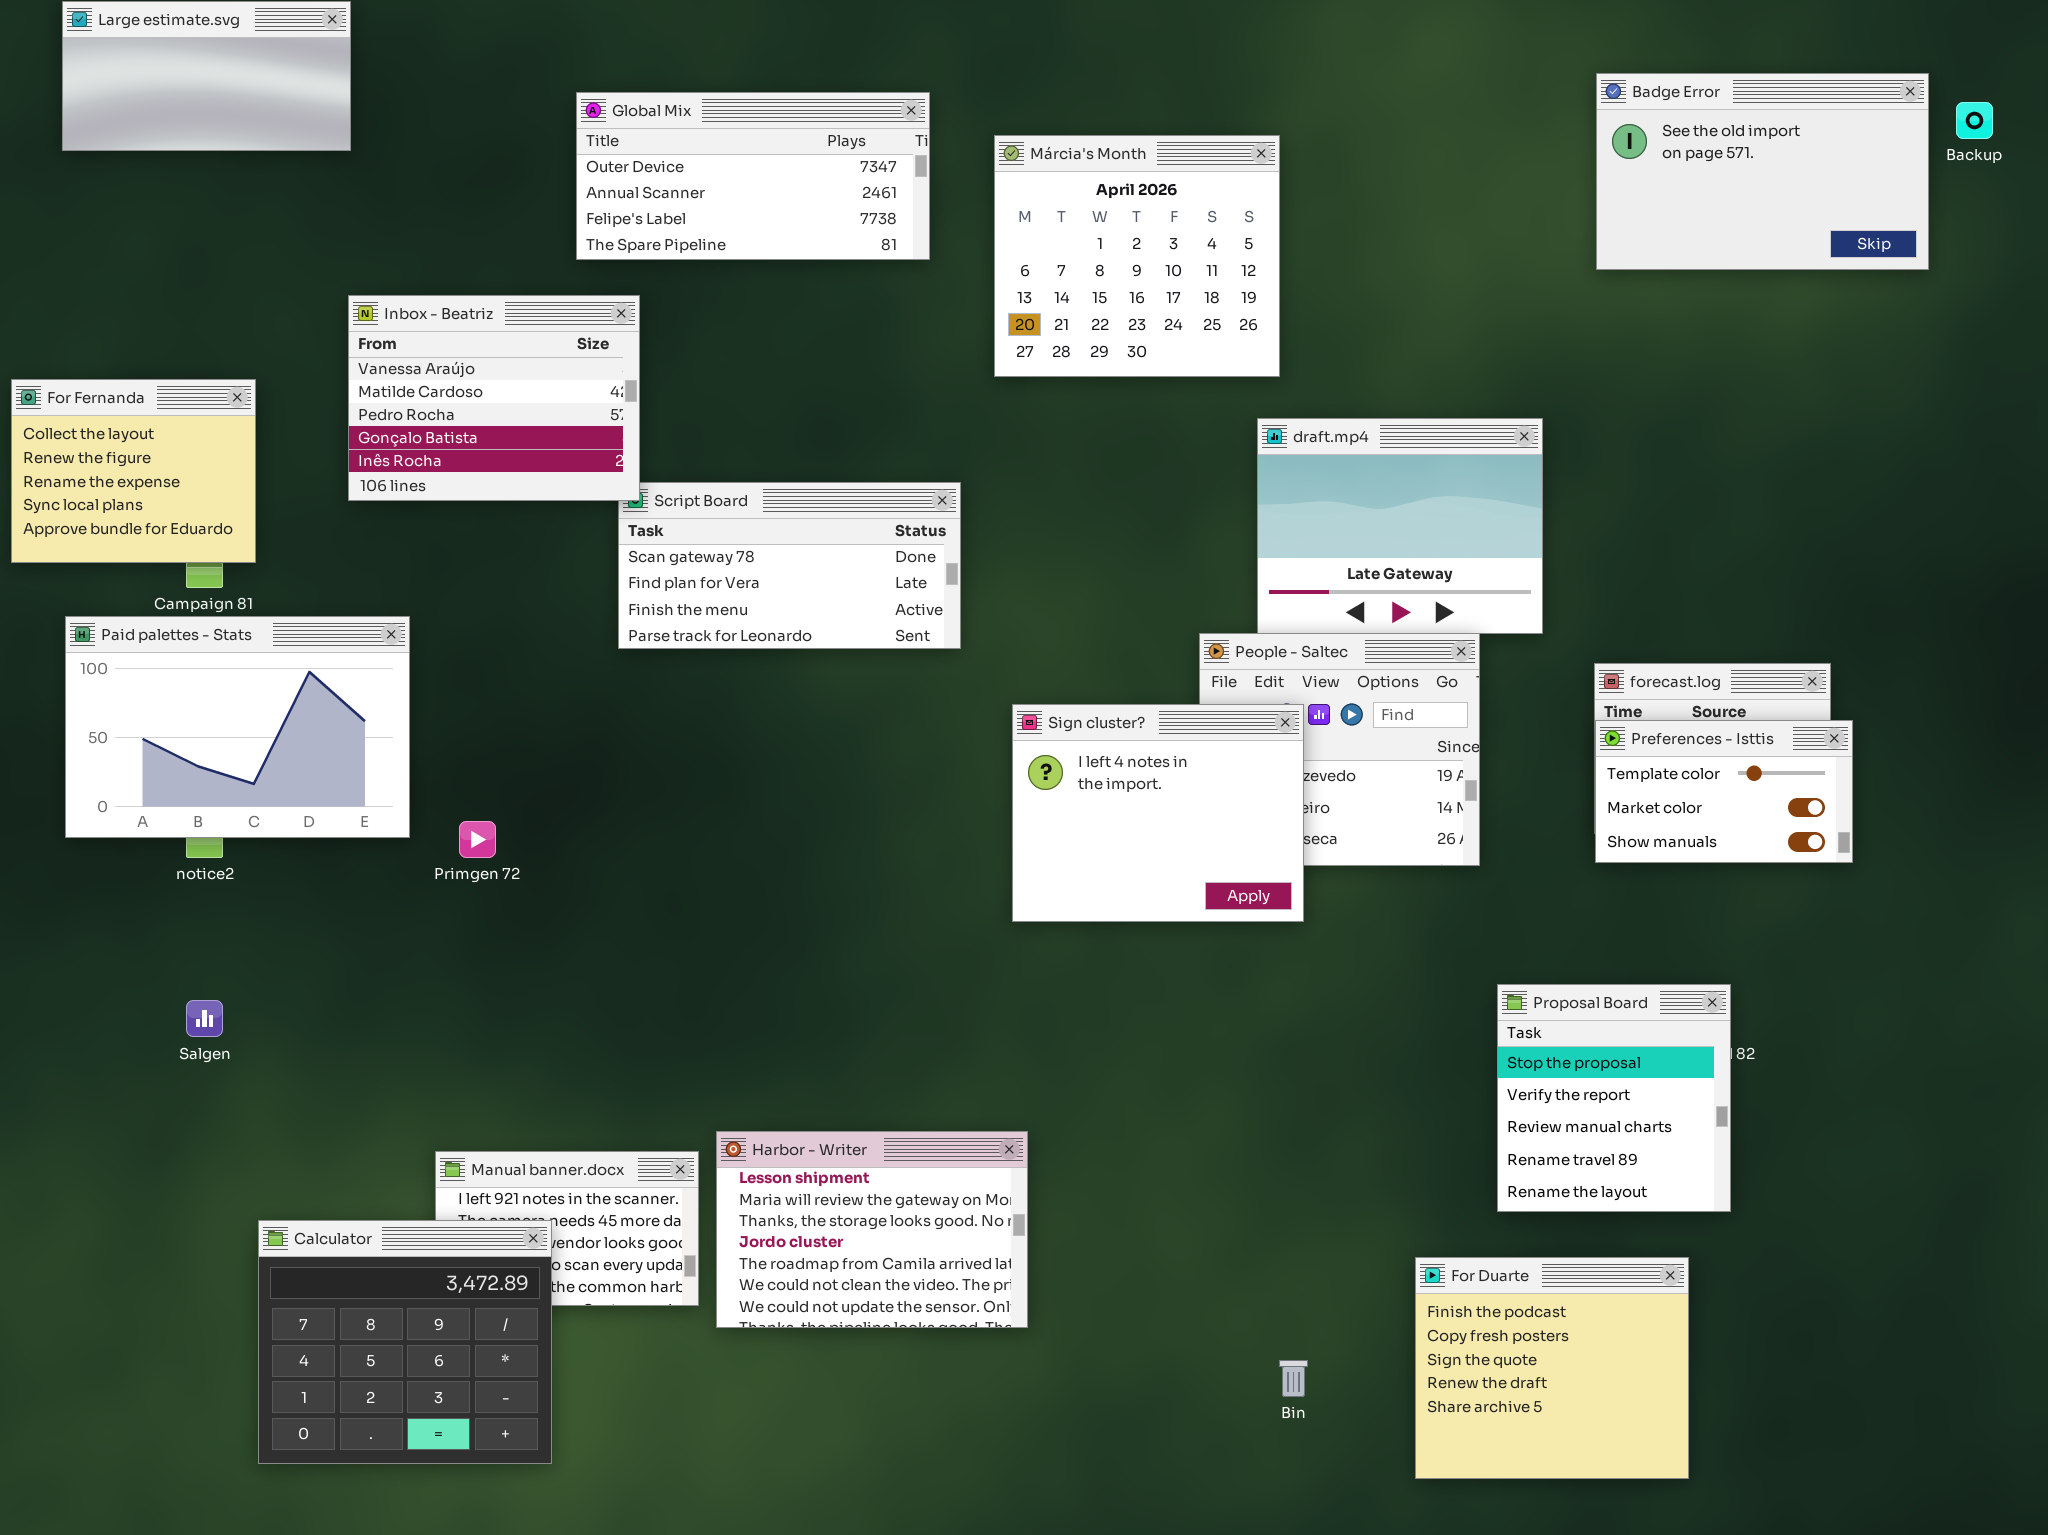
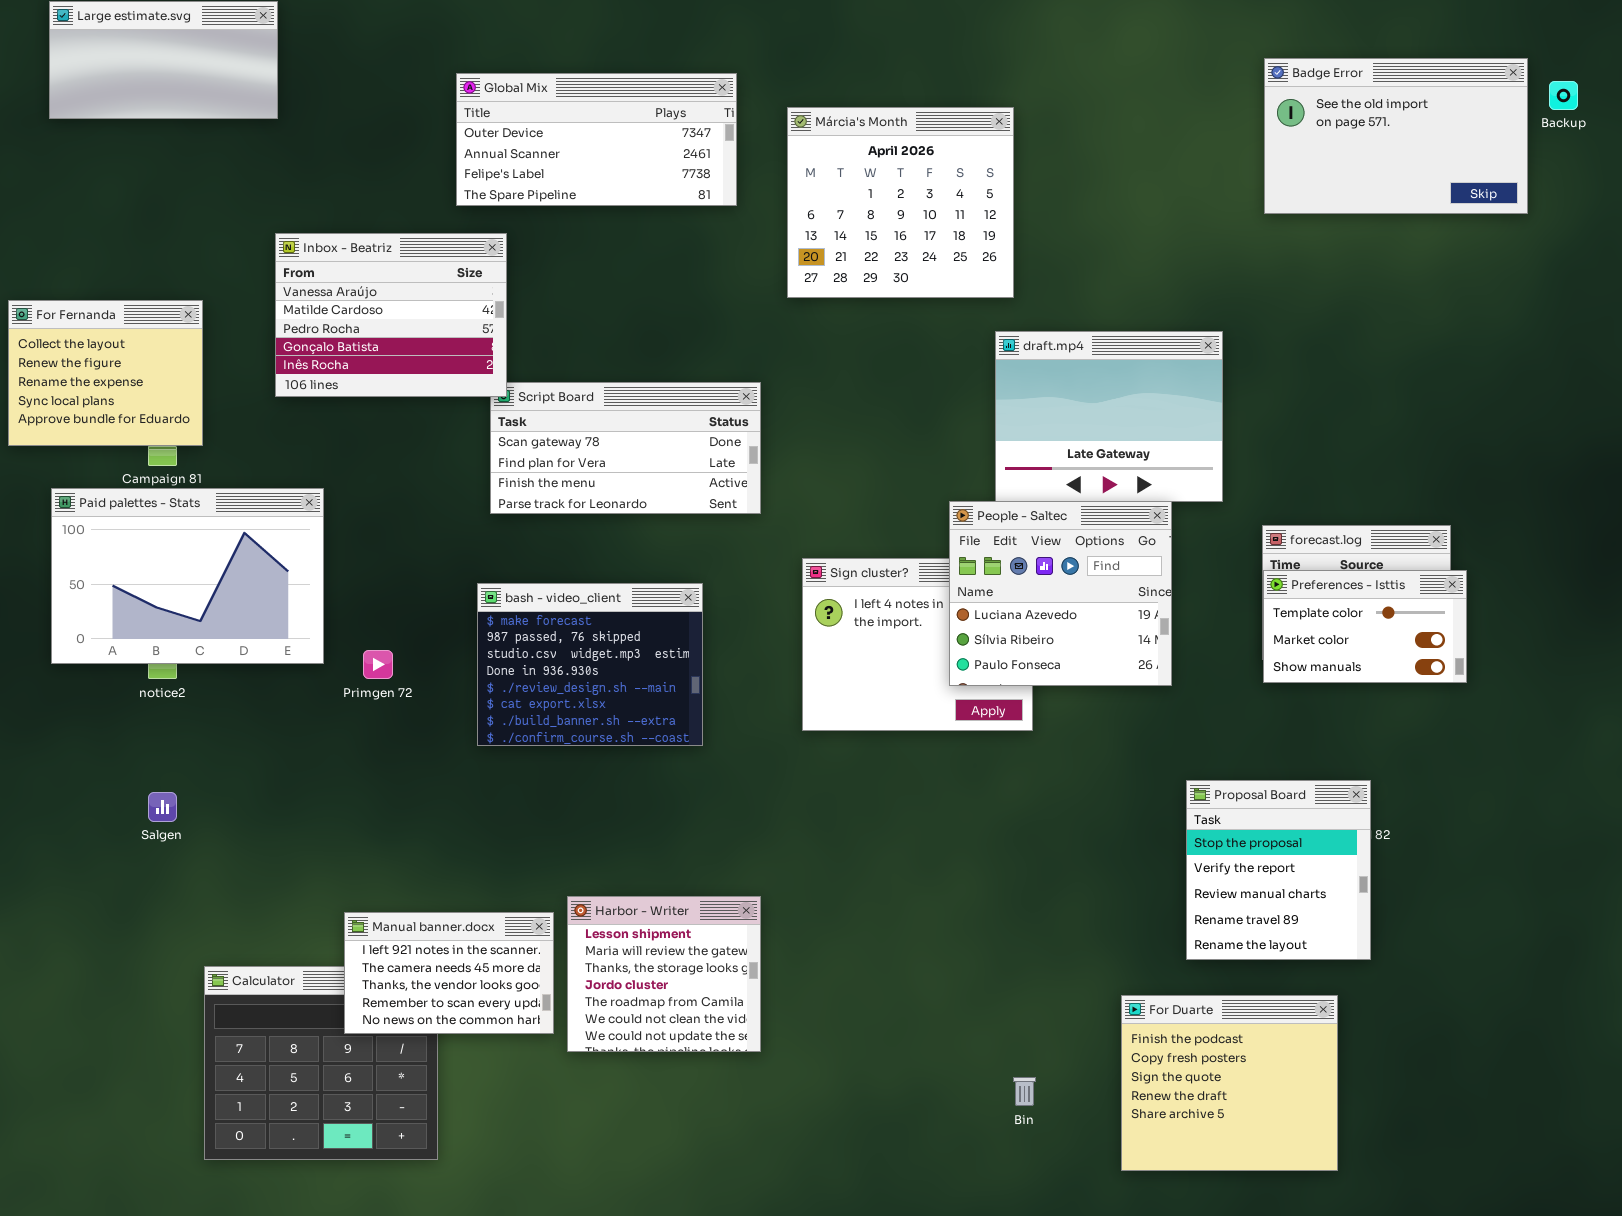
People - Saltec: [1199,633,1480,866] -> [949,501,1172,686], raised
bash - video_client: none -> [477,583,703,746], opened
Harbor - Writer: [716,1131,1028,1328] -> [567,896,761,1052], resized
Manual banner.docx: [435,1151,699,1306] -> [344,912,554,1034], raised

